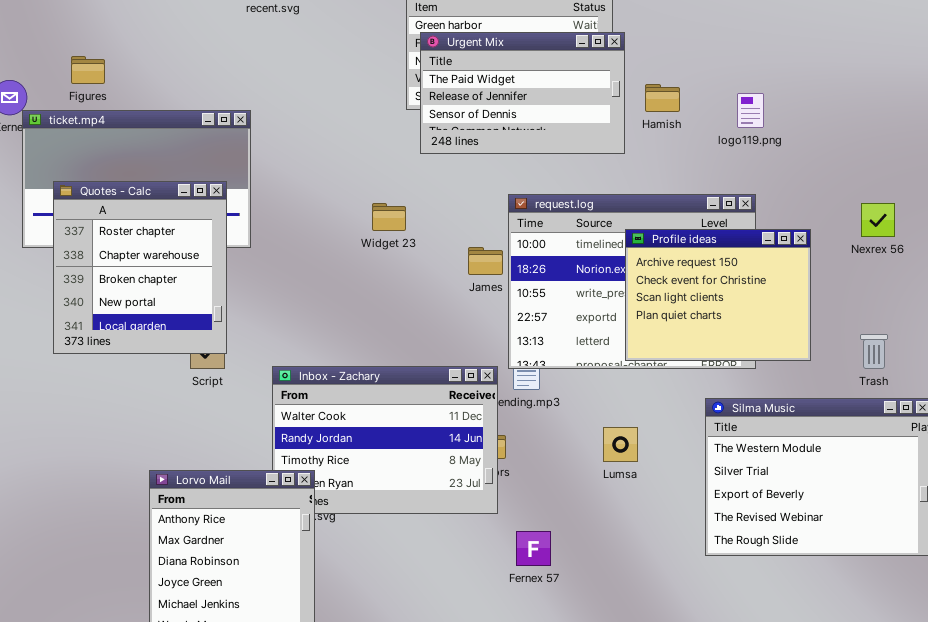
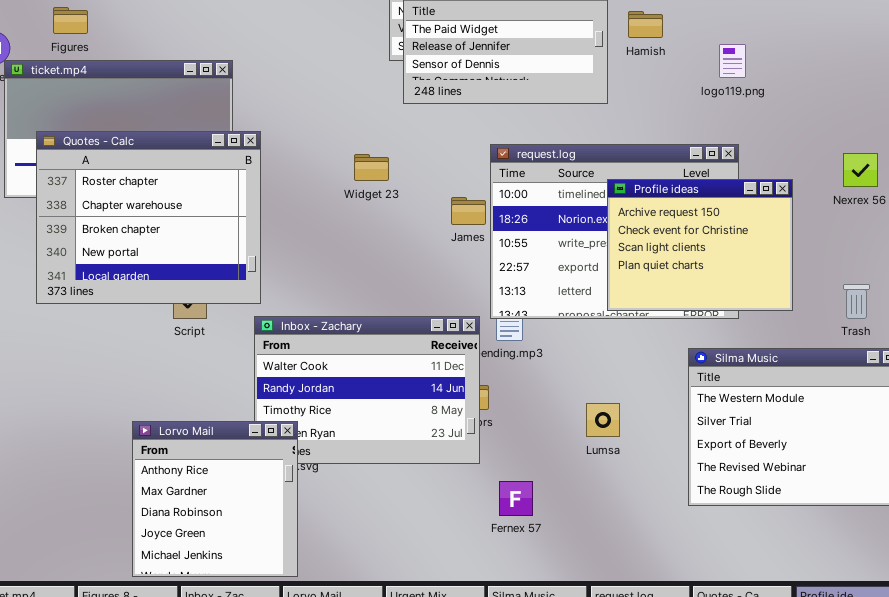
Hamish: [645,84,680,112] -> [628,11,663,38], moved
Quotes - Calc: [53,181,227,354] -> [36,131,261,304], resized
Lumsa: [603,427,638,462] -> [586,403,620,437], moved

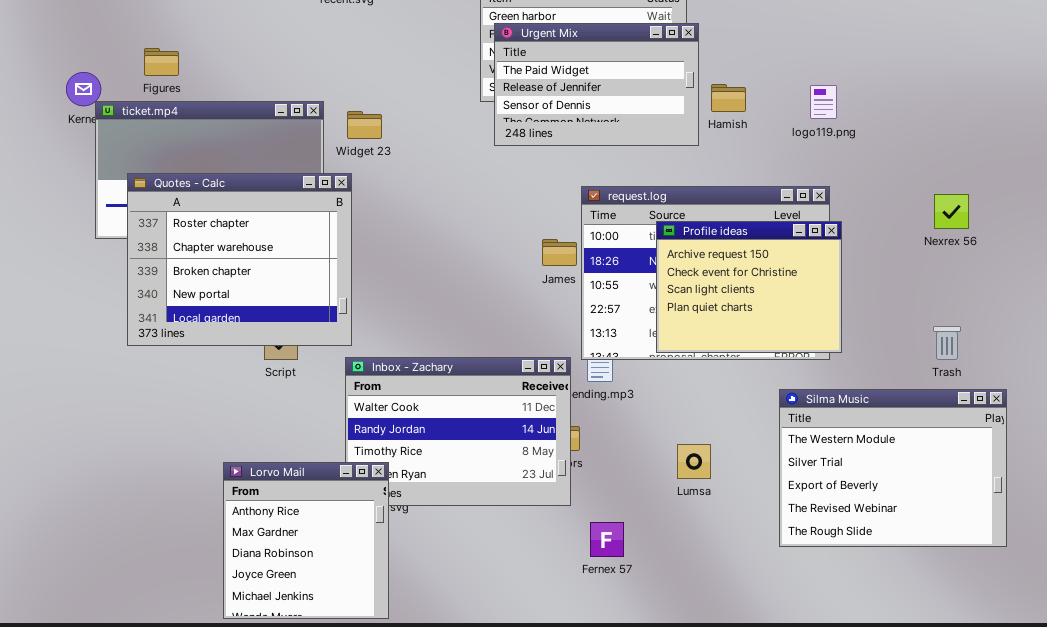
Hamish: [628,11,663,38] -> [711,84,746,112], moved
Widget 23: [354,154,389,181] -> [347,111,382,139], moved
Profile ideas: [607,179,793,311] -> [656,221,842,353], moved

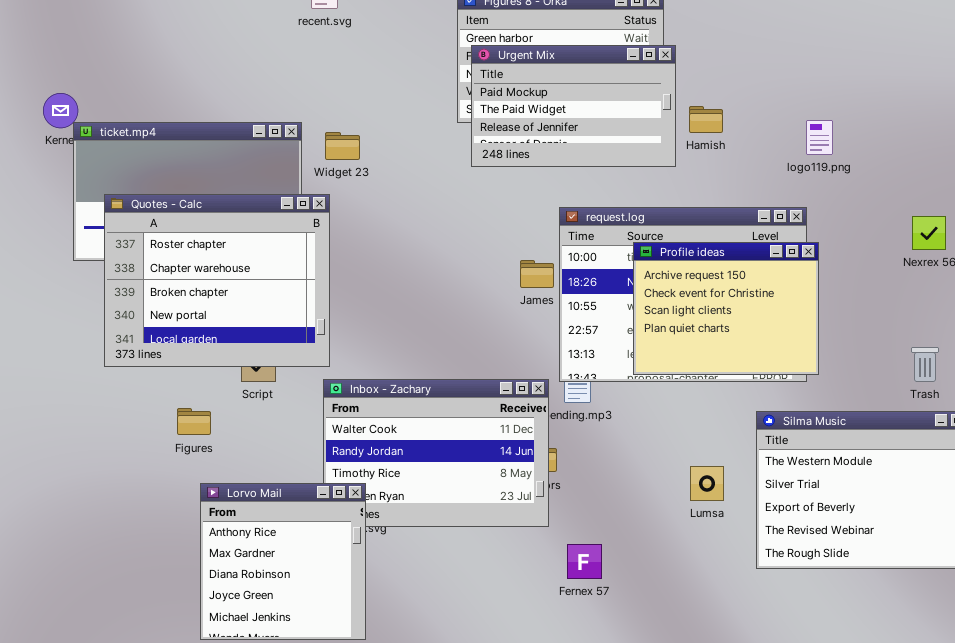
Urgent Mix: [494,23,699,146] -> [471,45,676,167], scrolled up 1 row
Figures: [144,48,179,76] -> [177,408,211,435], moved
logo119.png: [810,85,837,119] -> [806,120,833,155], moved
Lumsa: [677,444,711,479] -> [690,466,724,501], moved

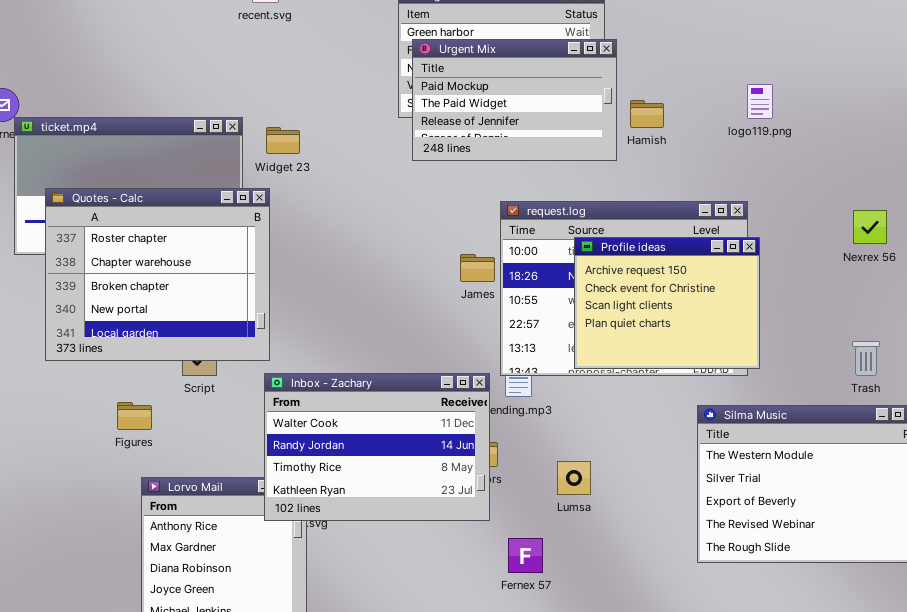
logo119.png: [806,120,833,155] -> [747,84,773,119], moved
Inbox - Zachary: [323,379,549,527] -> [264,373,490,521], raised
Lumsa: [690,466,724,501] -> [557,461,591,495], moved

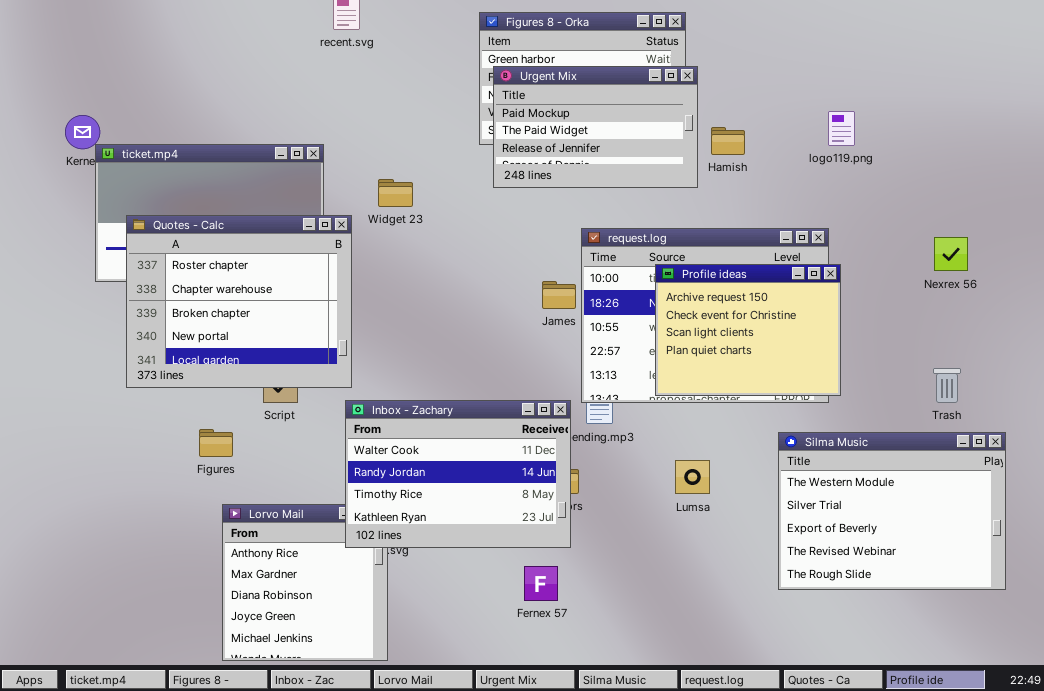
Widget 23: [266,127,300,154] -> [378,179,413,207], moved
Lumsa: [557,461,591,495] -> [675,460,710,494], moved
Fernex 57: [508,538,543,573] -> [524,566,558,601], moved

